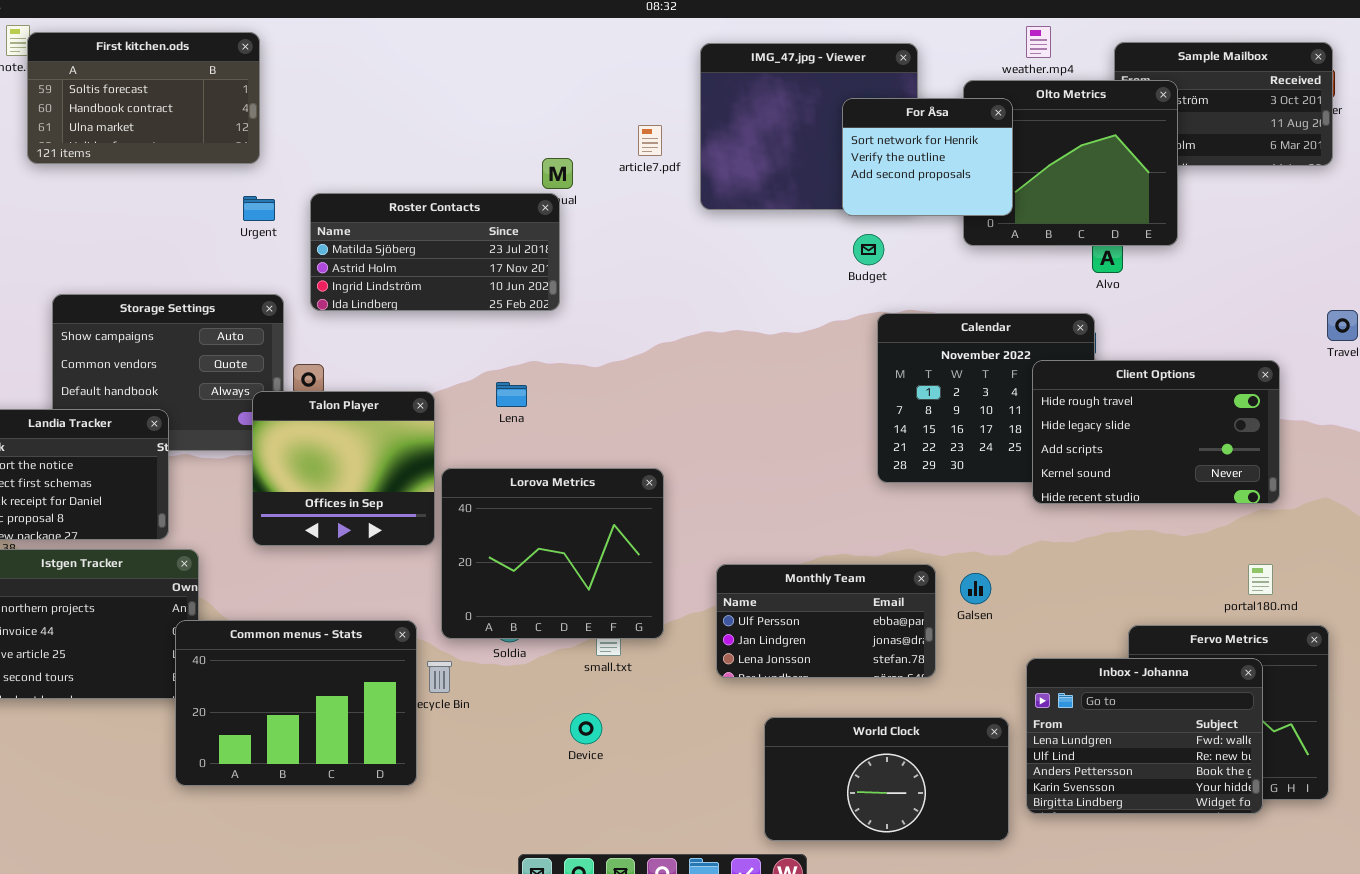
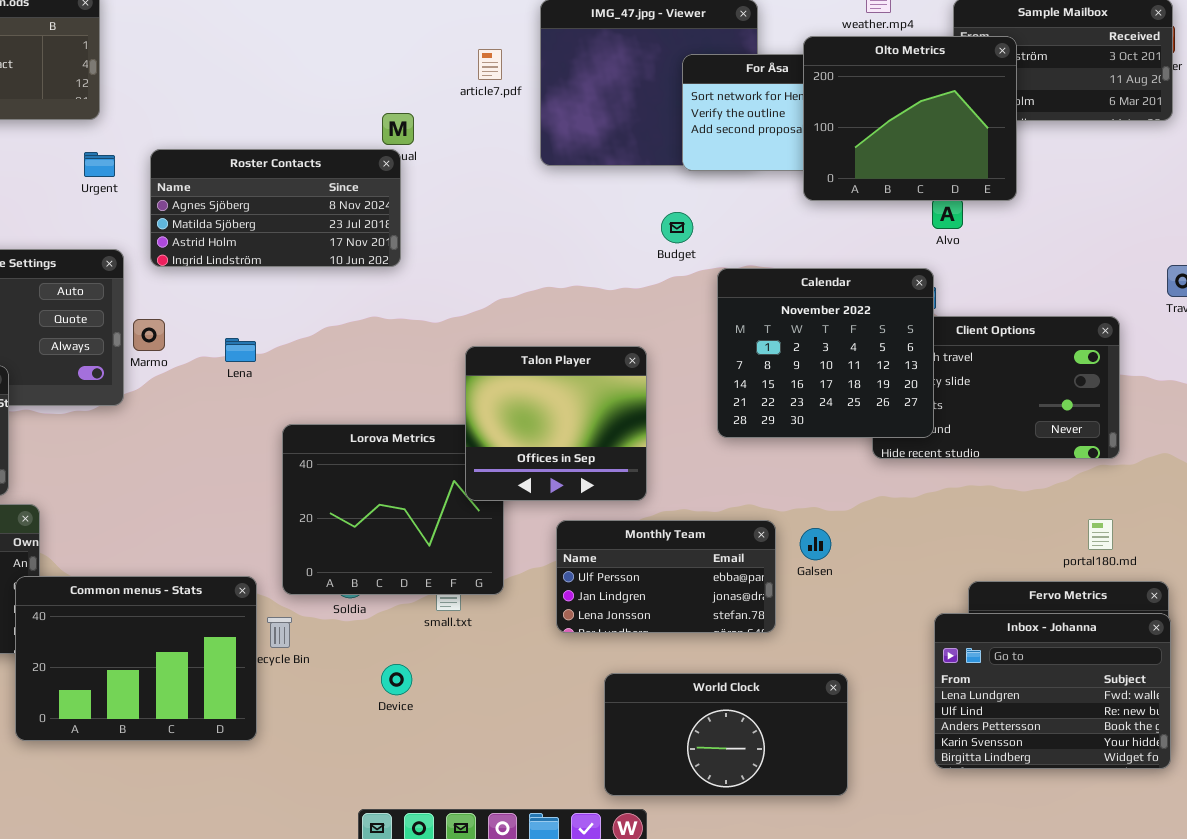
Olto Metrics: [963,80,1178,246] -> [803,36,1017,201], raised
article7.pdf: [638,125,662,156] -> [478,49,502,80], moved
Roster Contacts: [310,193,560,311] -> [150,149,401,267], scrolled up 1 row
Budget: [853,234,884,265] -> [661,212,693,243], moved
Calendar: [877,313,1095,483] -> [717,268,934,438], raised
Lena: [496,382,527,407] -> [225,338,256,362], moved
Talon Player: [252,391,435,546] -> [465,346,647,501], moved
Inbox - Johanna: [1026,658,1263,814] -> [934,613,1171,769], moved
Device: [570,713,602,744] -> [381,664,412,695], moved

